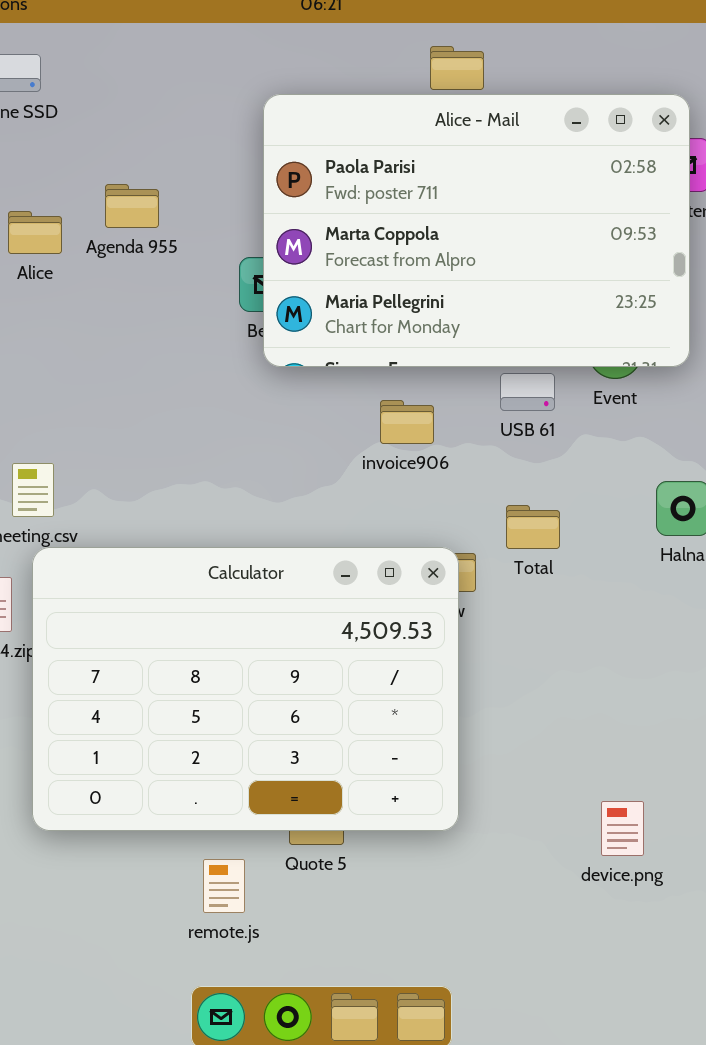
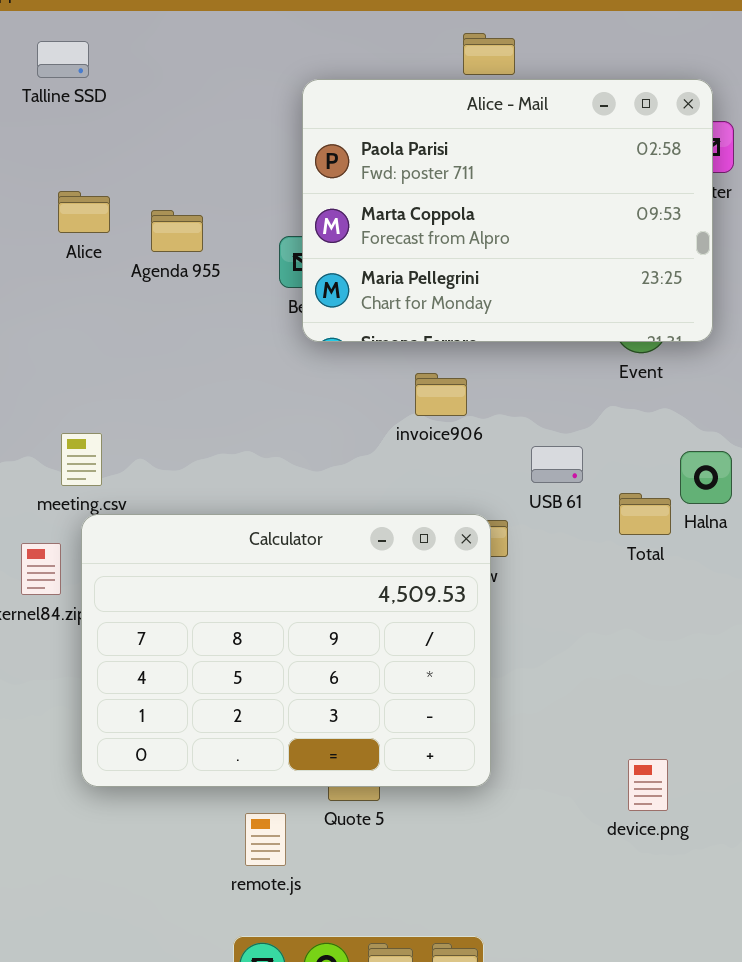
Agenda 955: [105,184,159,228] -> [151,210,203,252], moved
USB 61: [500,373,555,411] -> [531,446,583,483], moved
Total: [506,505,560,549] -> [619,493,671,535], moved

